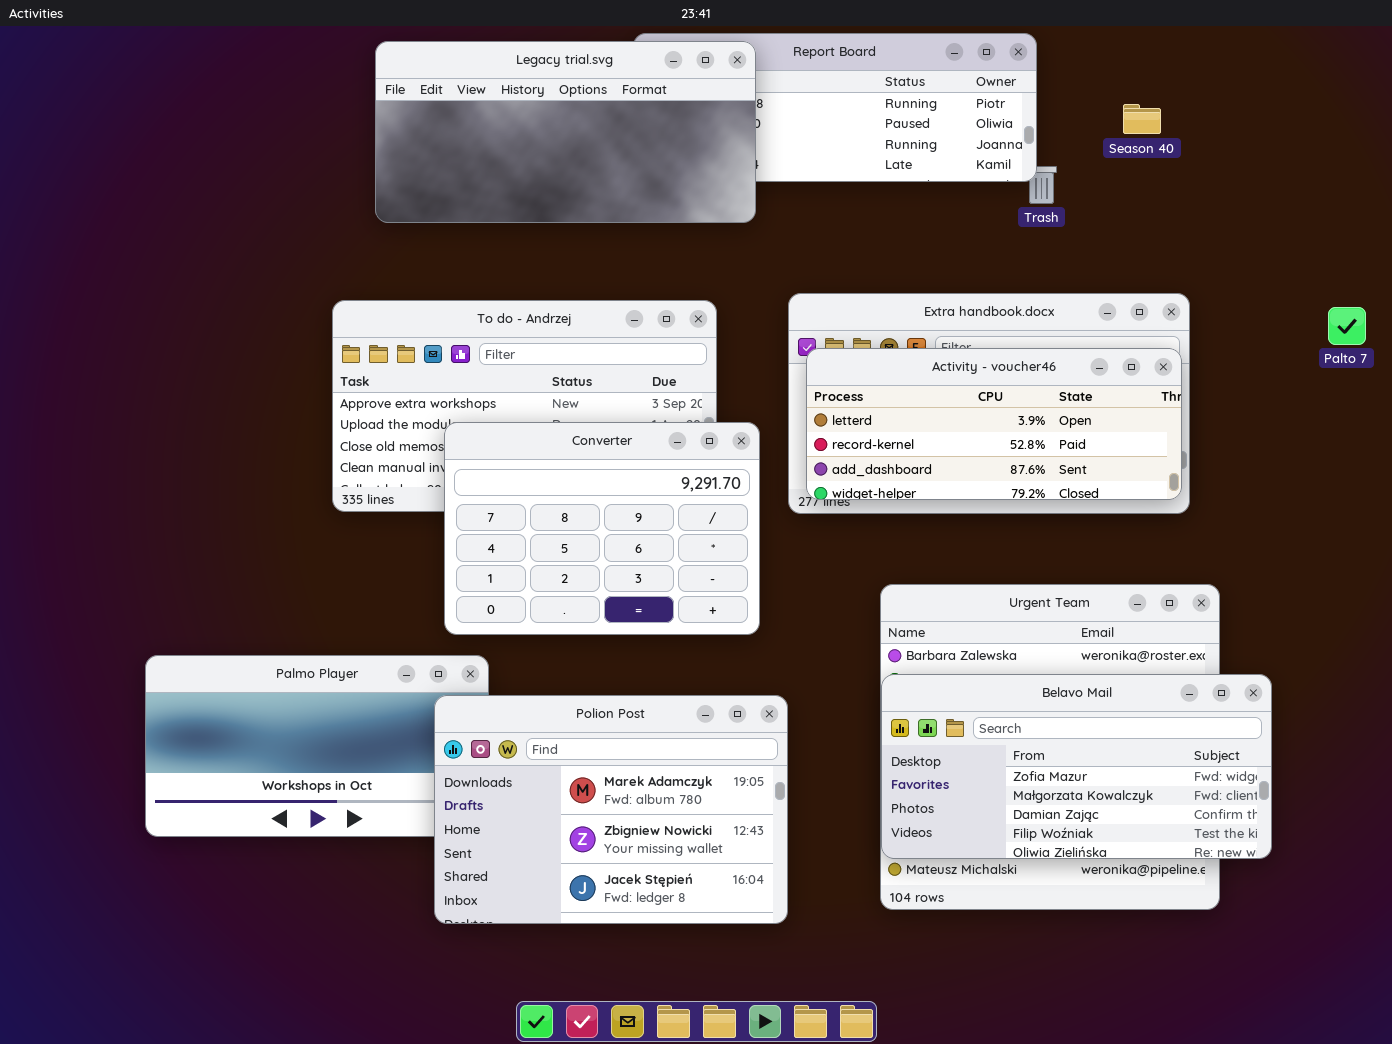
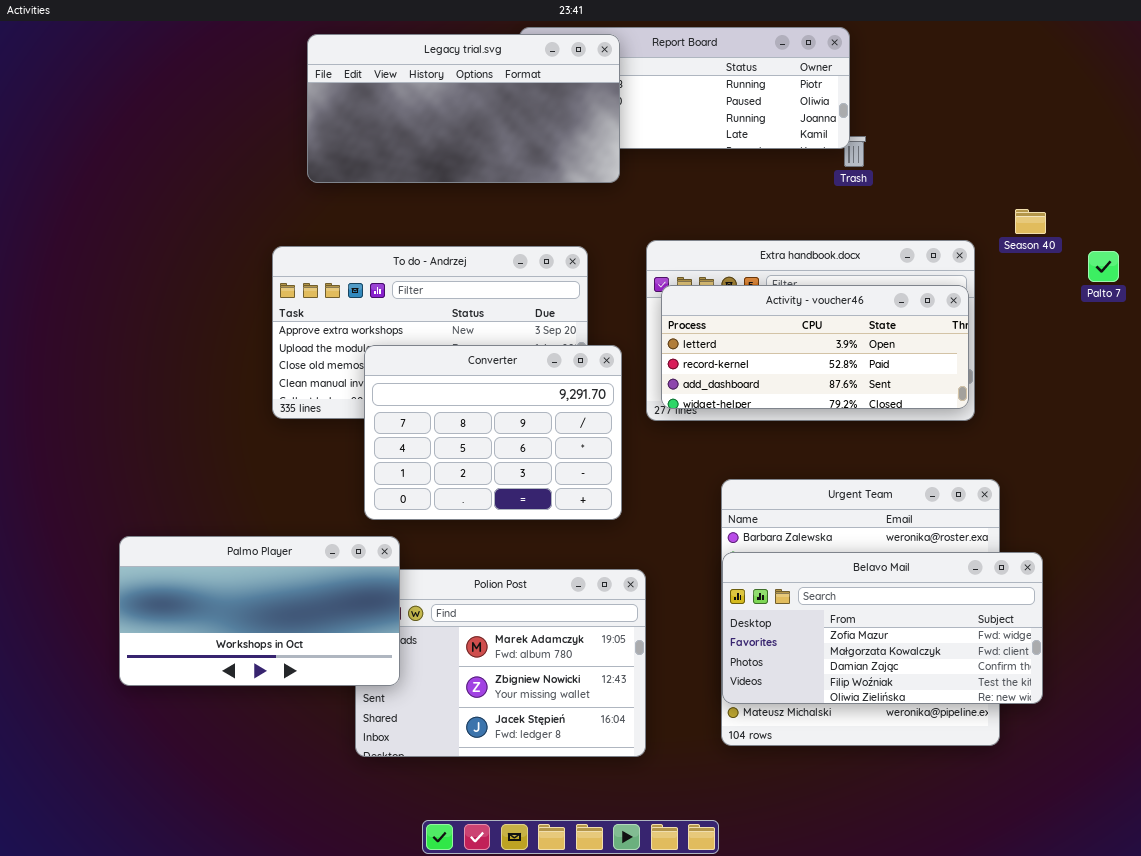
Season 40: [1123,104,1161,134] -> [1015,209,1046,234], moved
Palmo Player: [145,655,489,837] -> [119,536,400,686], raised

